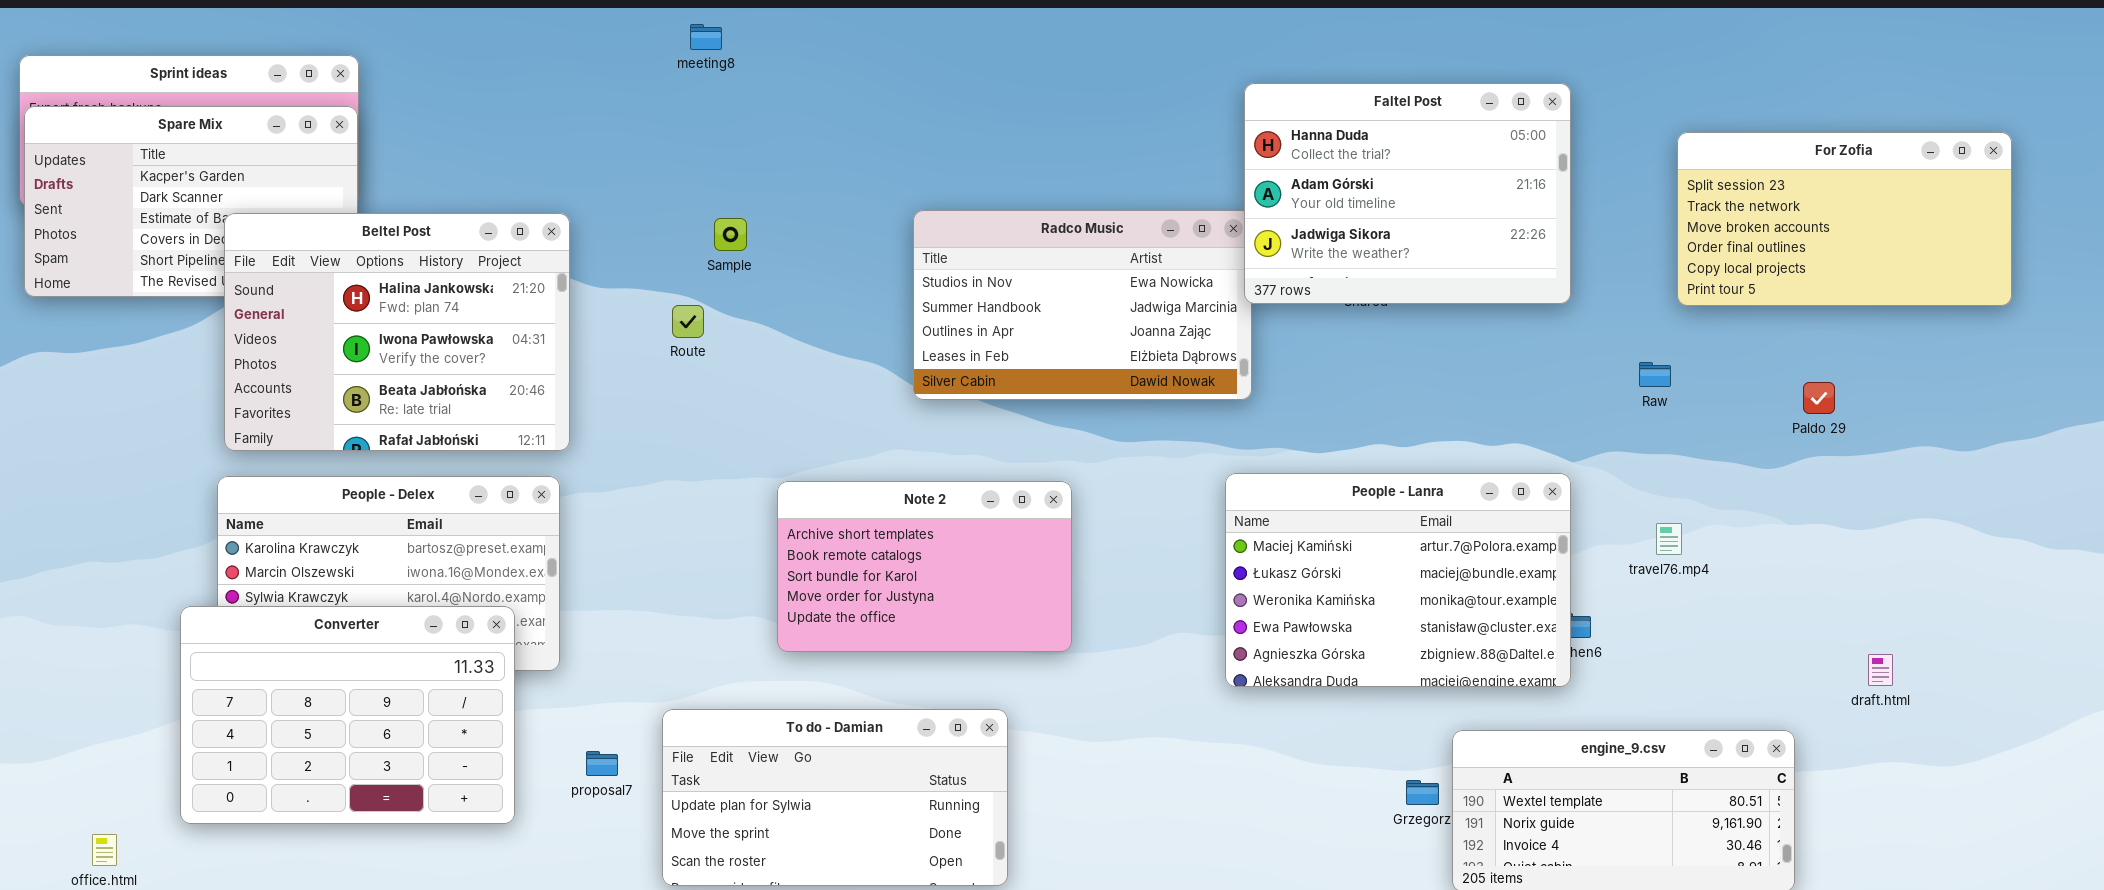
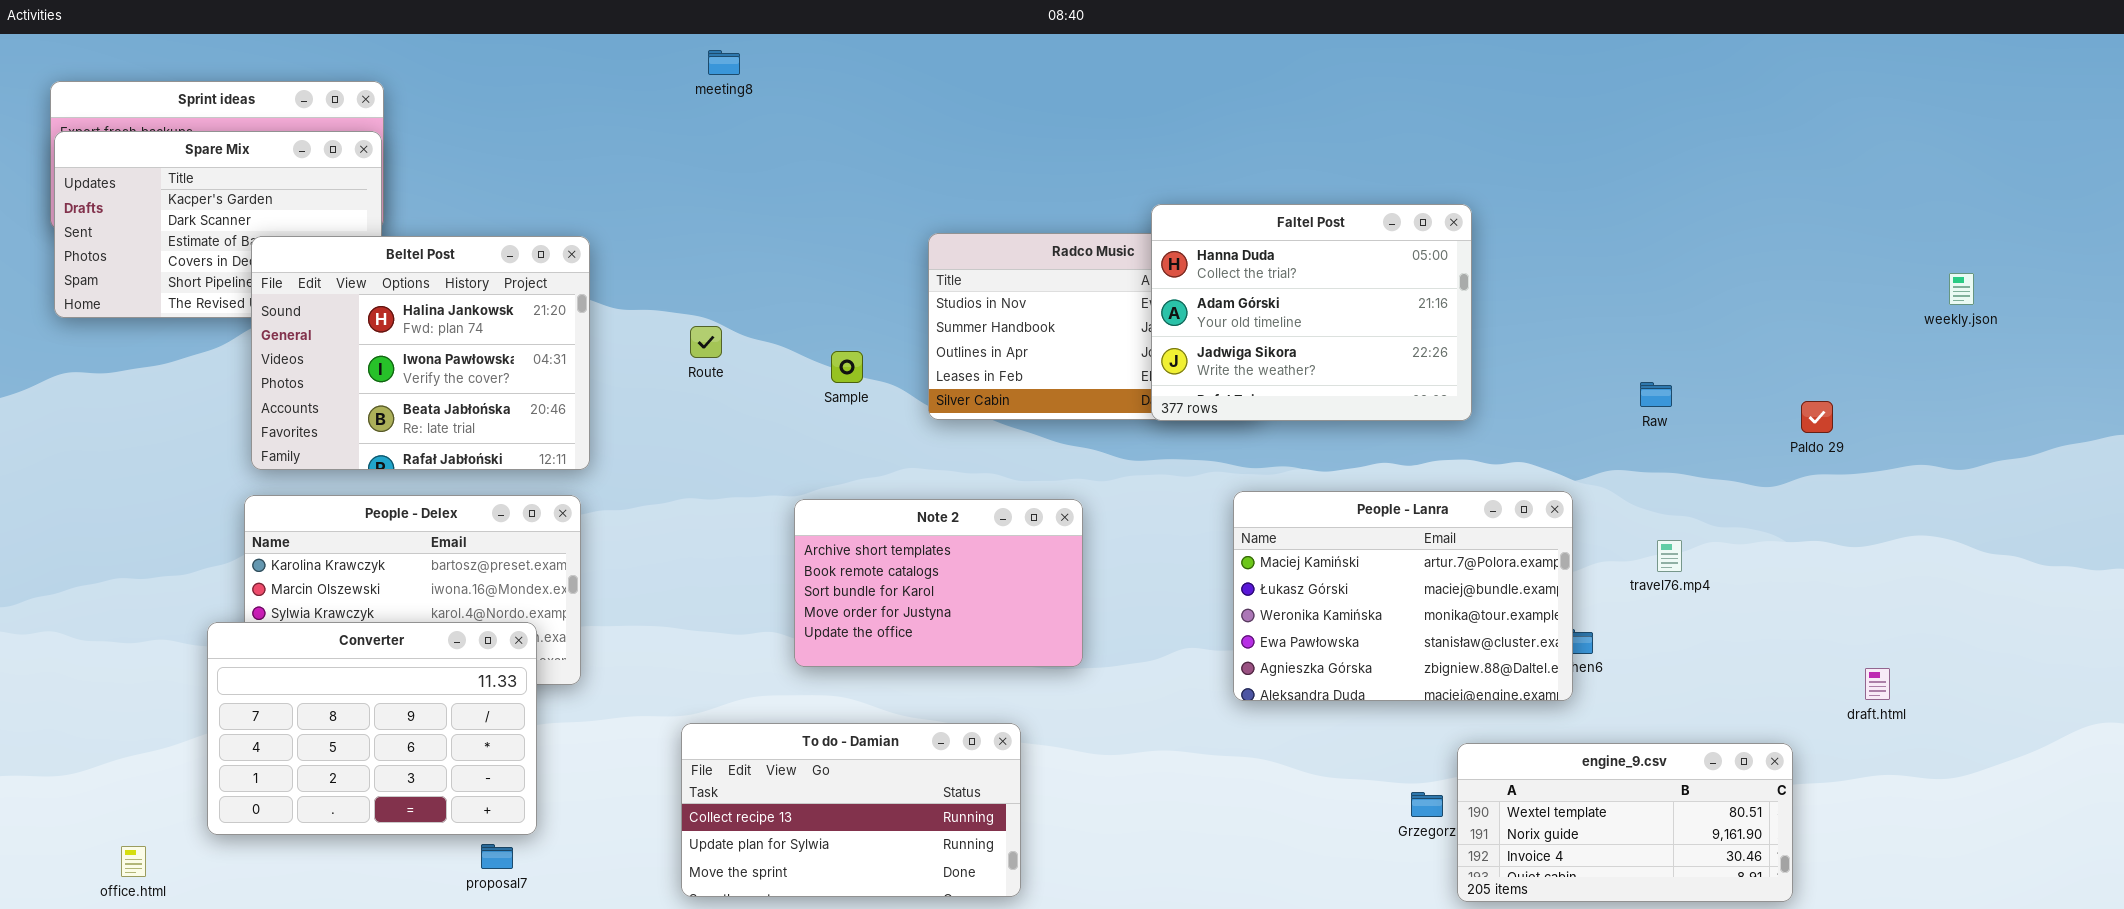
Faltel Post: [1244,83,1571,304] -> [1151,204,1472,421], moved
For Zofia: [1677,132,2012,306] -> none, closed
Sample: [714,218,747,251] -> [831,351,863,383], moved
To do - Damian: [662,709,1008,886] -> [681,723,1021,897], scrolled up 1 row
proposal7: [586,751,618,776] -> [481,844,513,869], moved

